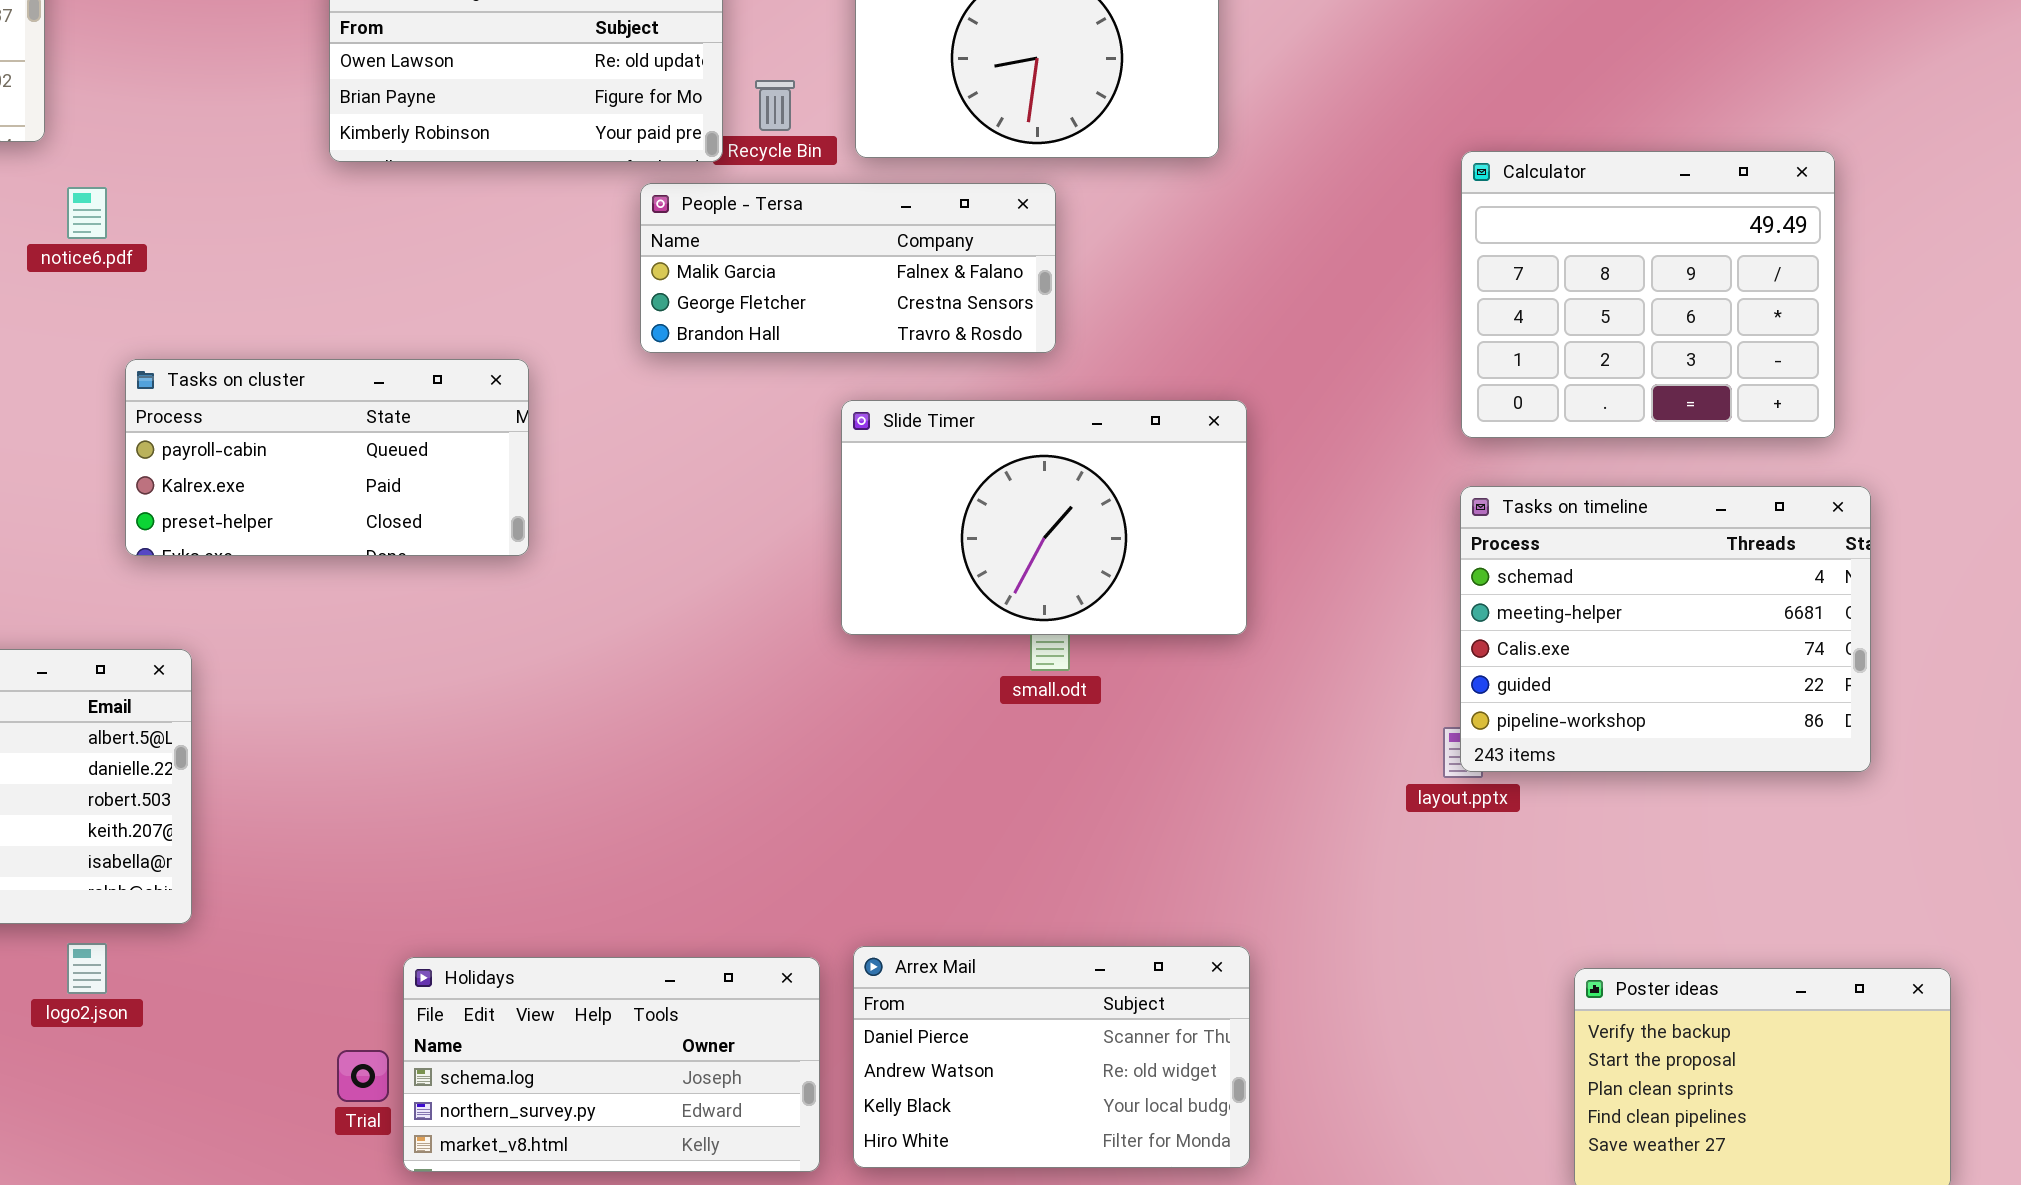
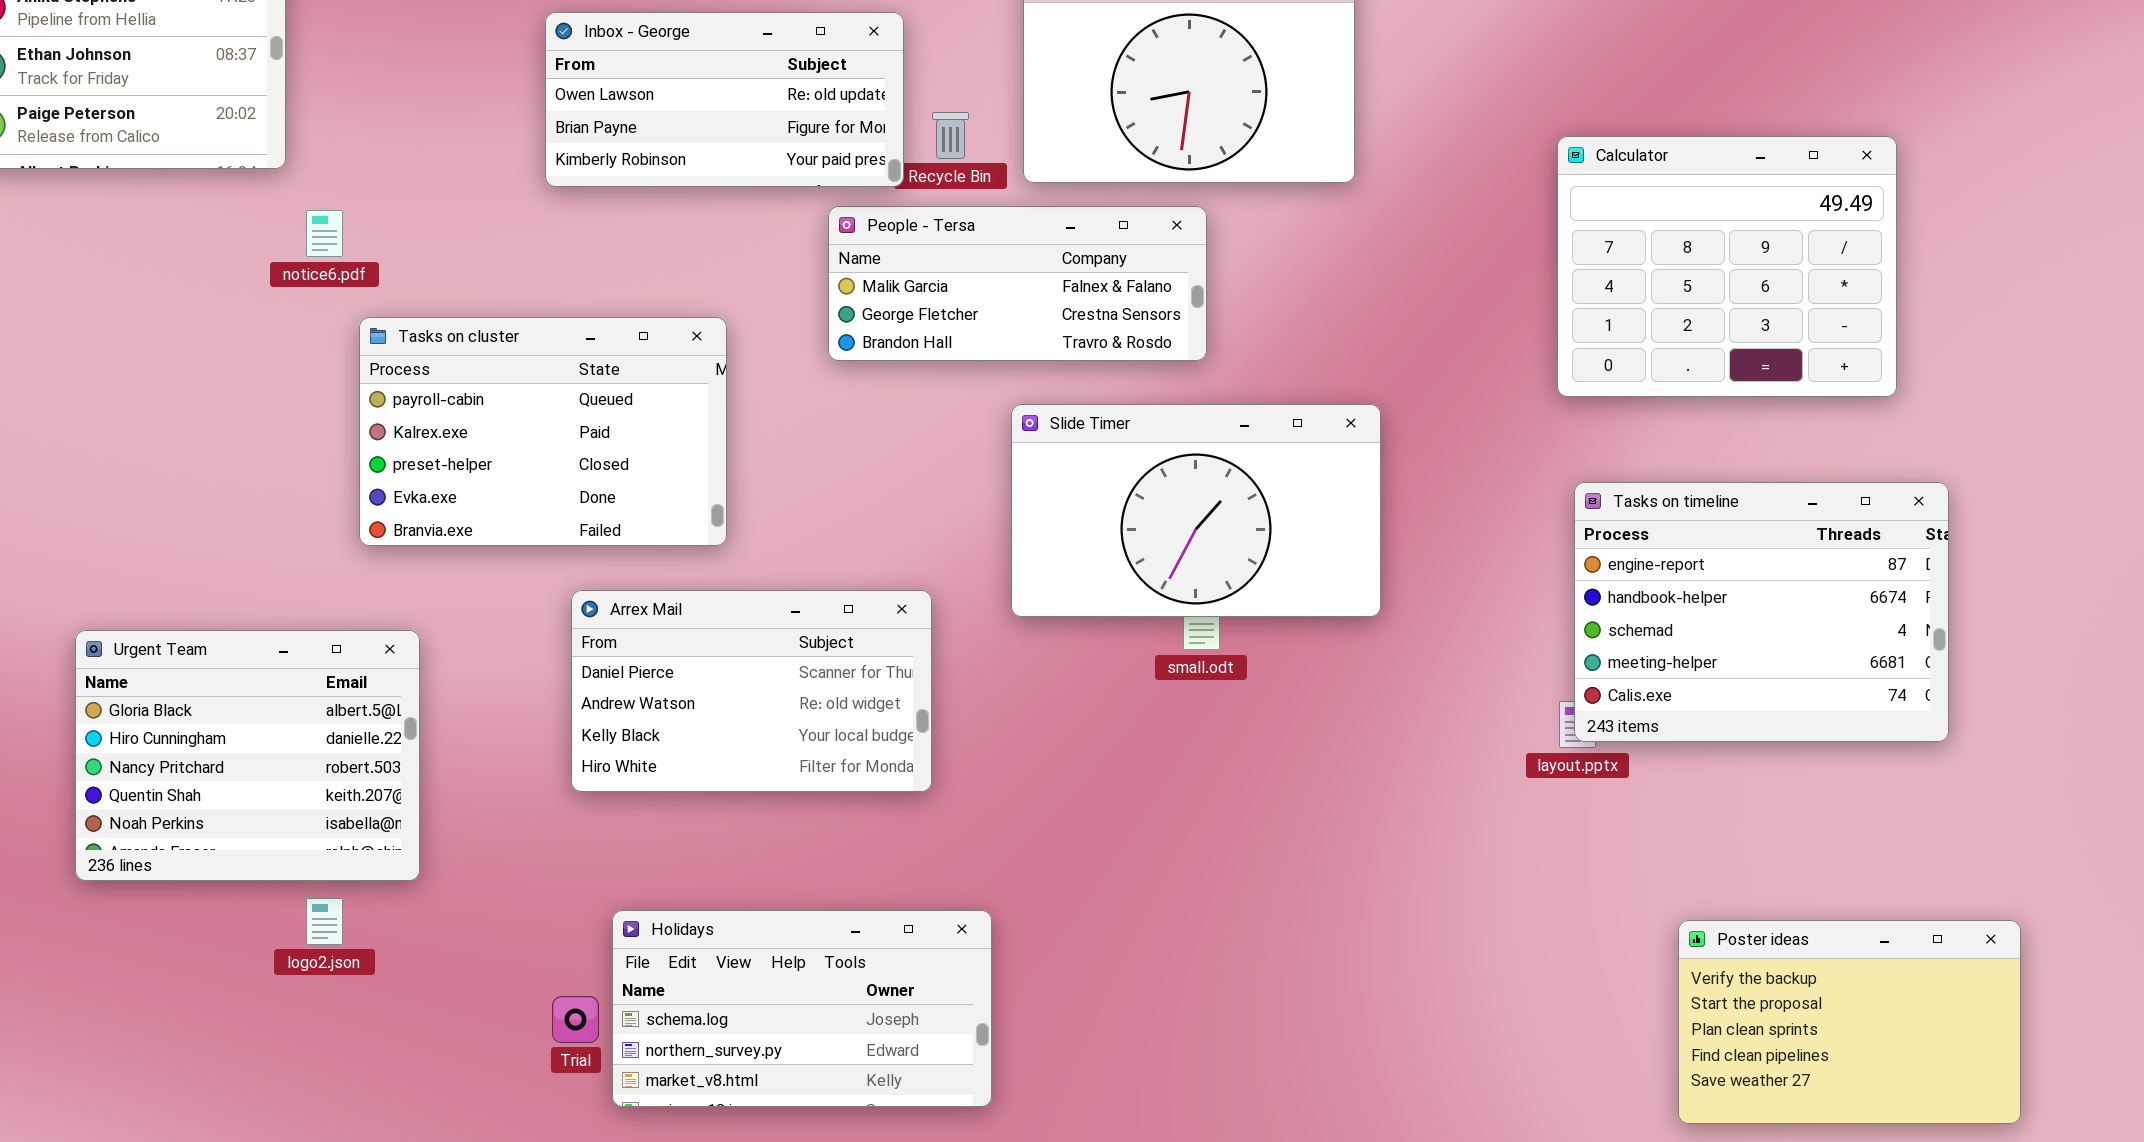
Calculator: [1461,151,1835,438] -> [1557,136,1897,397], moved
Tasks on cluster: [125,359,529,556] -> [359,317,727,546], resized
Tasks on timeline: [1460,486,1871,772] -> [1574,482,1949,742], scrolled up 2 rows
Arrex Mail: [853,946,1250,1168] -> [571,590,932,792], moved

